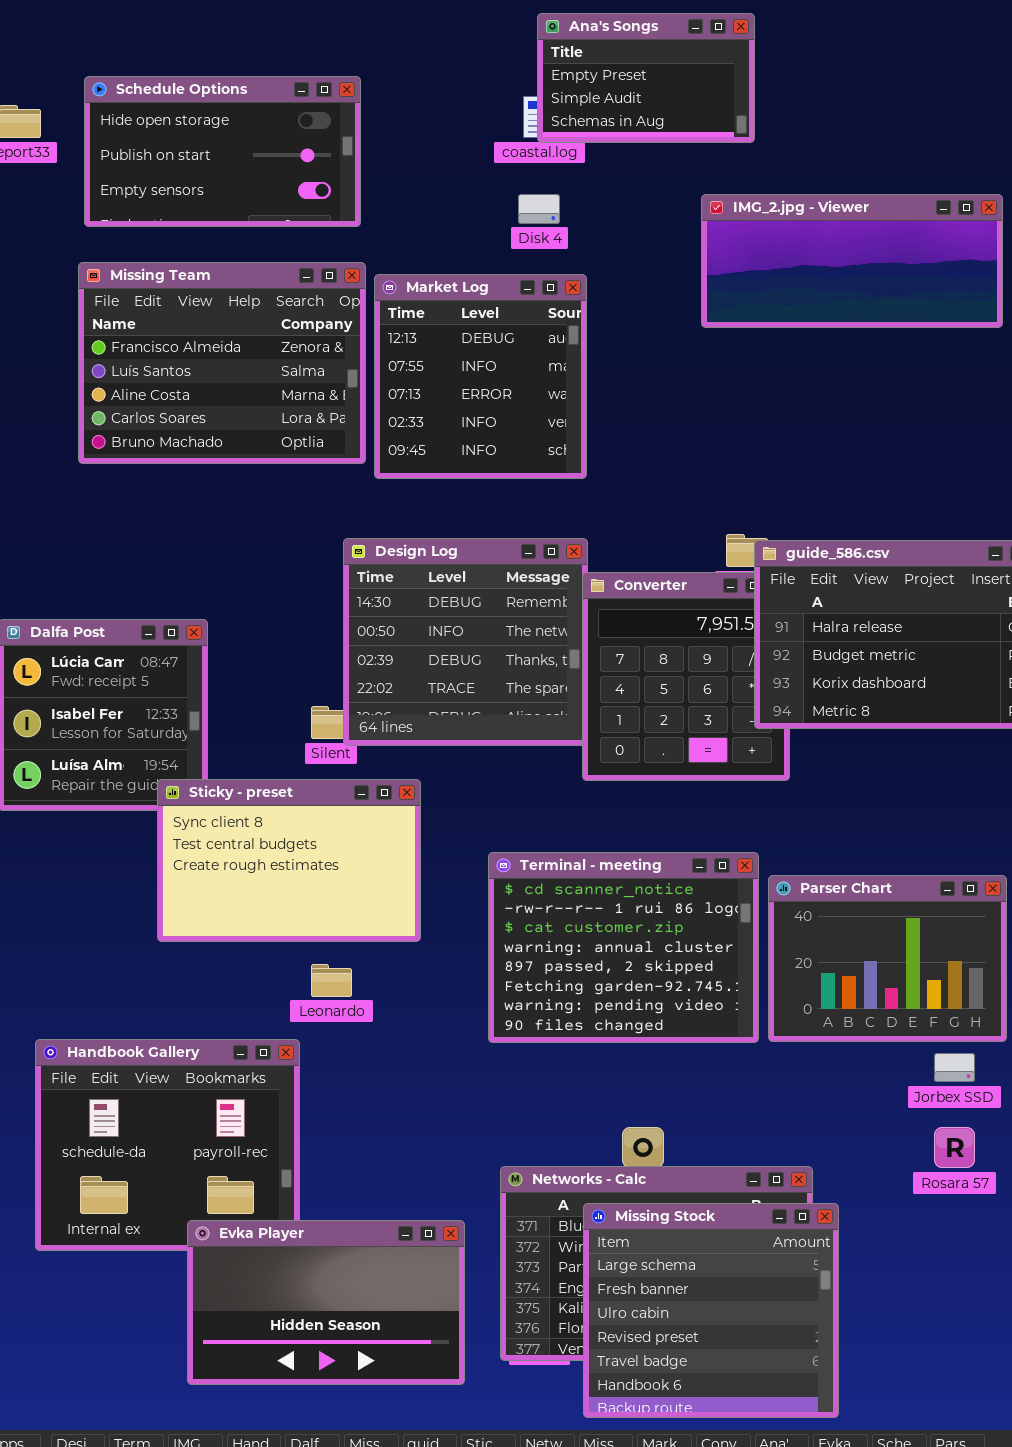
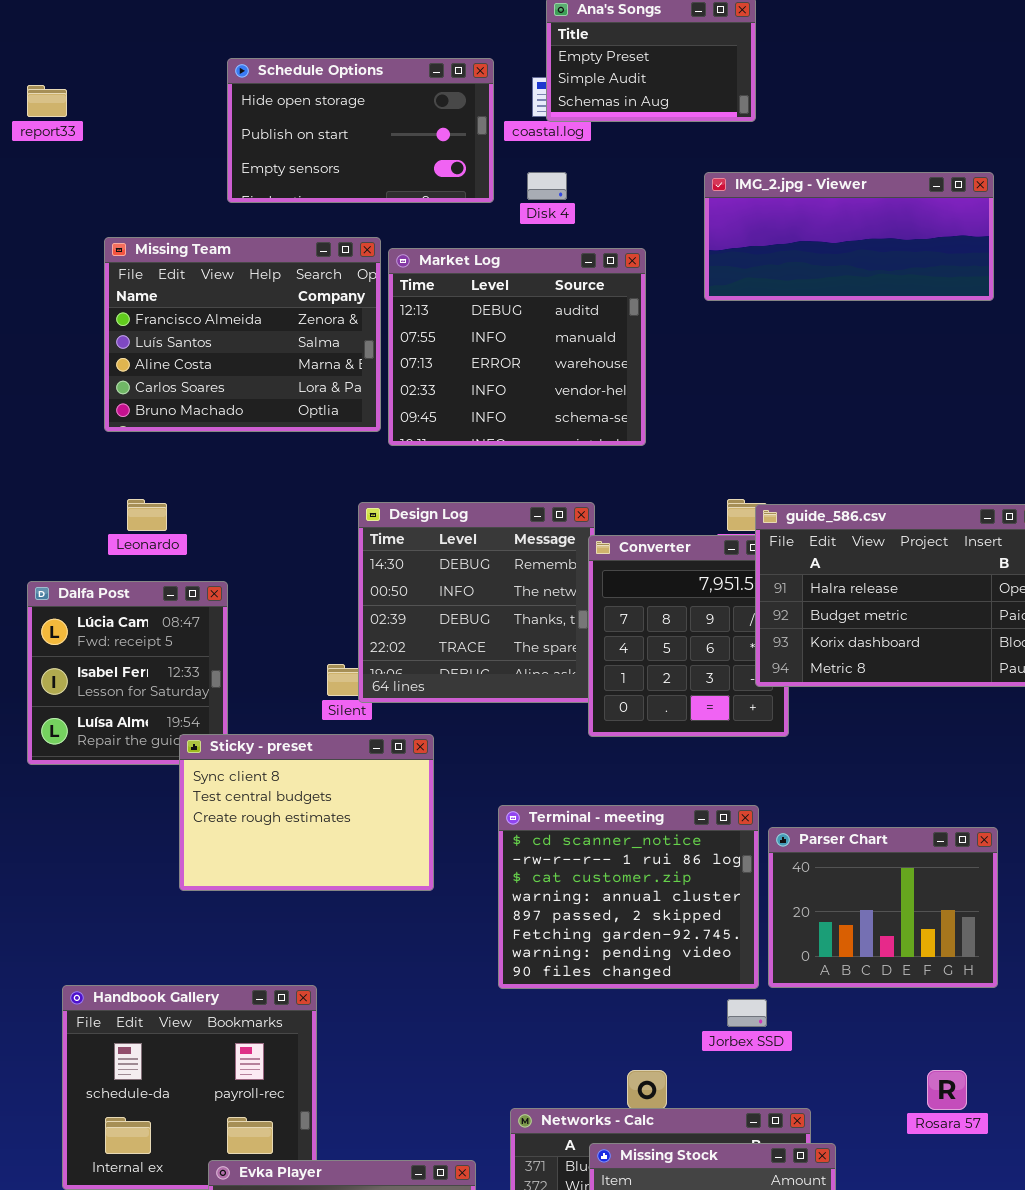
Schedule Options: [84,76,361,227] -> [227,58,494,203], moved
Market Log: [374,274,587,479] -> [388,248,646,446], resized
Leonardo: [311,964,352,997] -> [127,499,167,531], moved
Jorbex SSD: [934,1053,975,1082] -> [727,999,767,1027], moved

